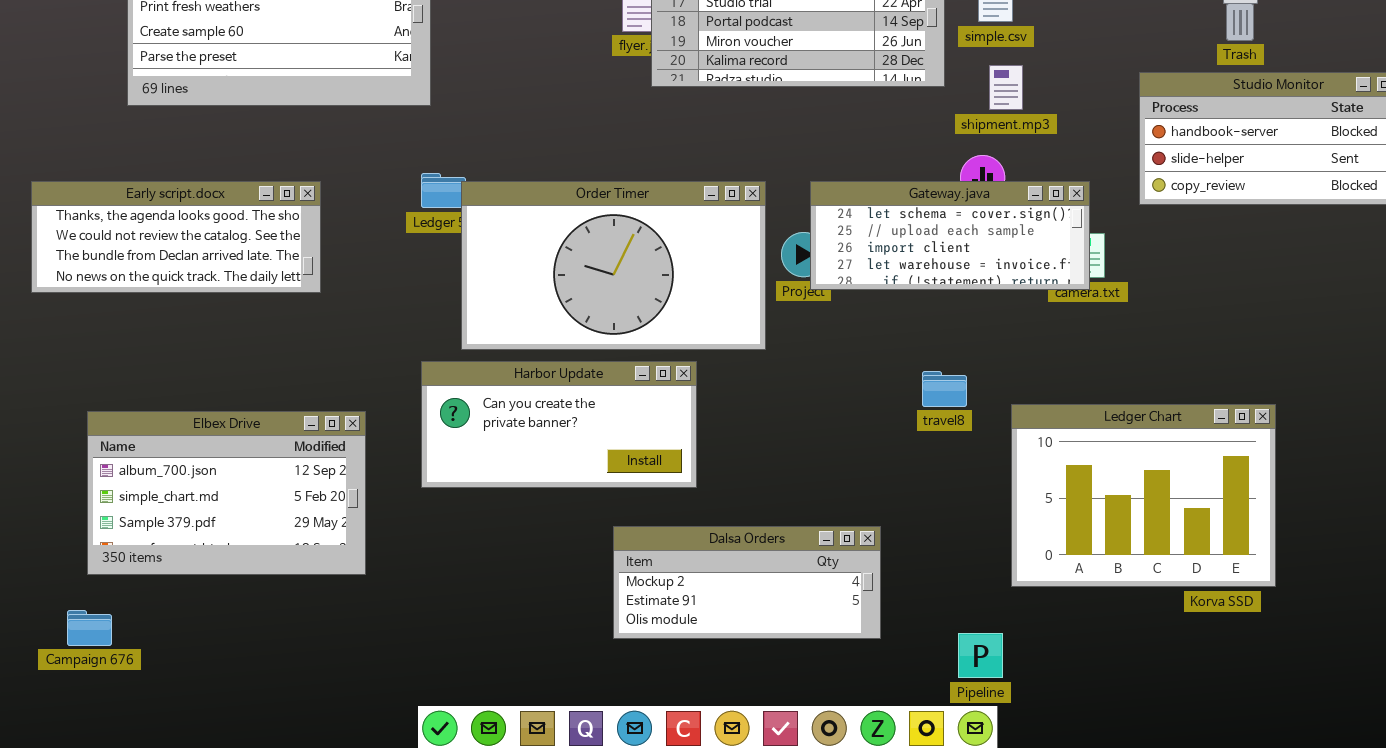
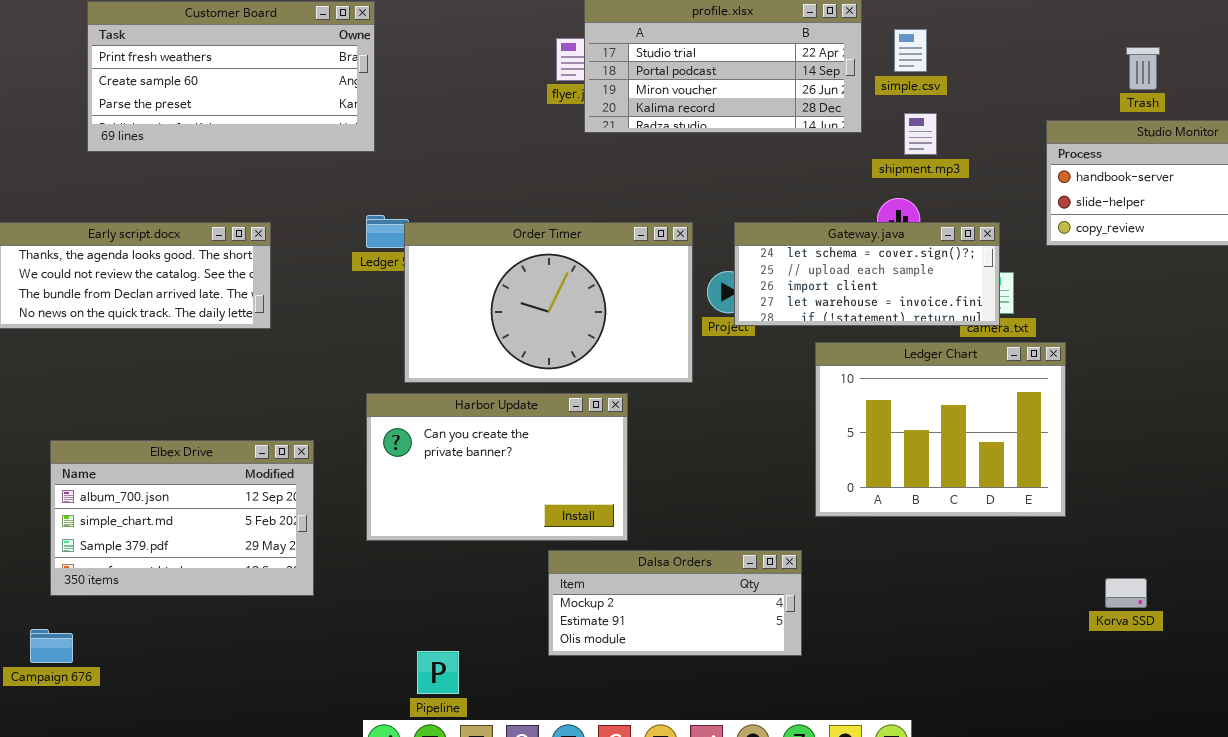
Harbor Update: [421,361,697,488] -> [366,393,628,541], resized
Ledger Chart: [1011,404,1276,587] -> [815,342,1066,517], moved
Pipeline: [958,633,1003,678] -> [417,651,459,694], moved

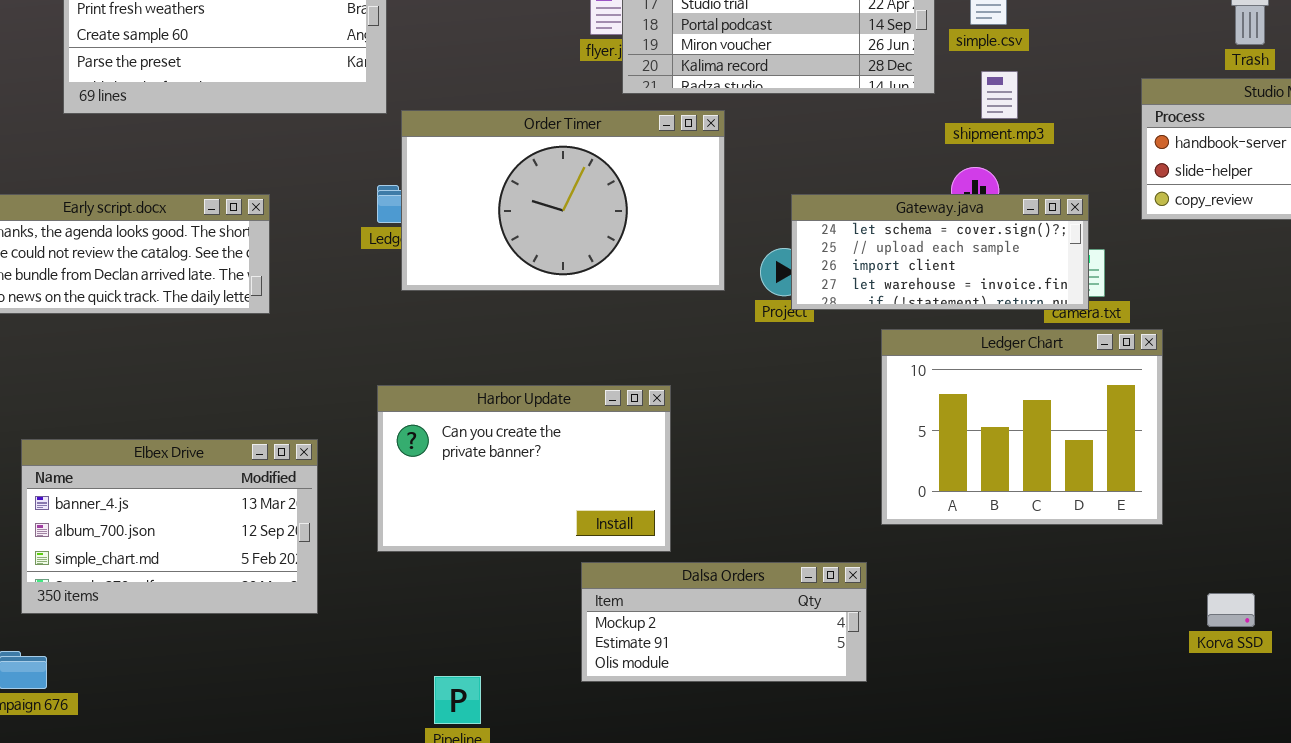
Order Timer: [404,222,693,383] -> [401,110,725,291], moved
Elbex Drive: [50,440,314,596] -> [21,439,318,614], scrolled up 1 row

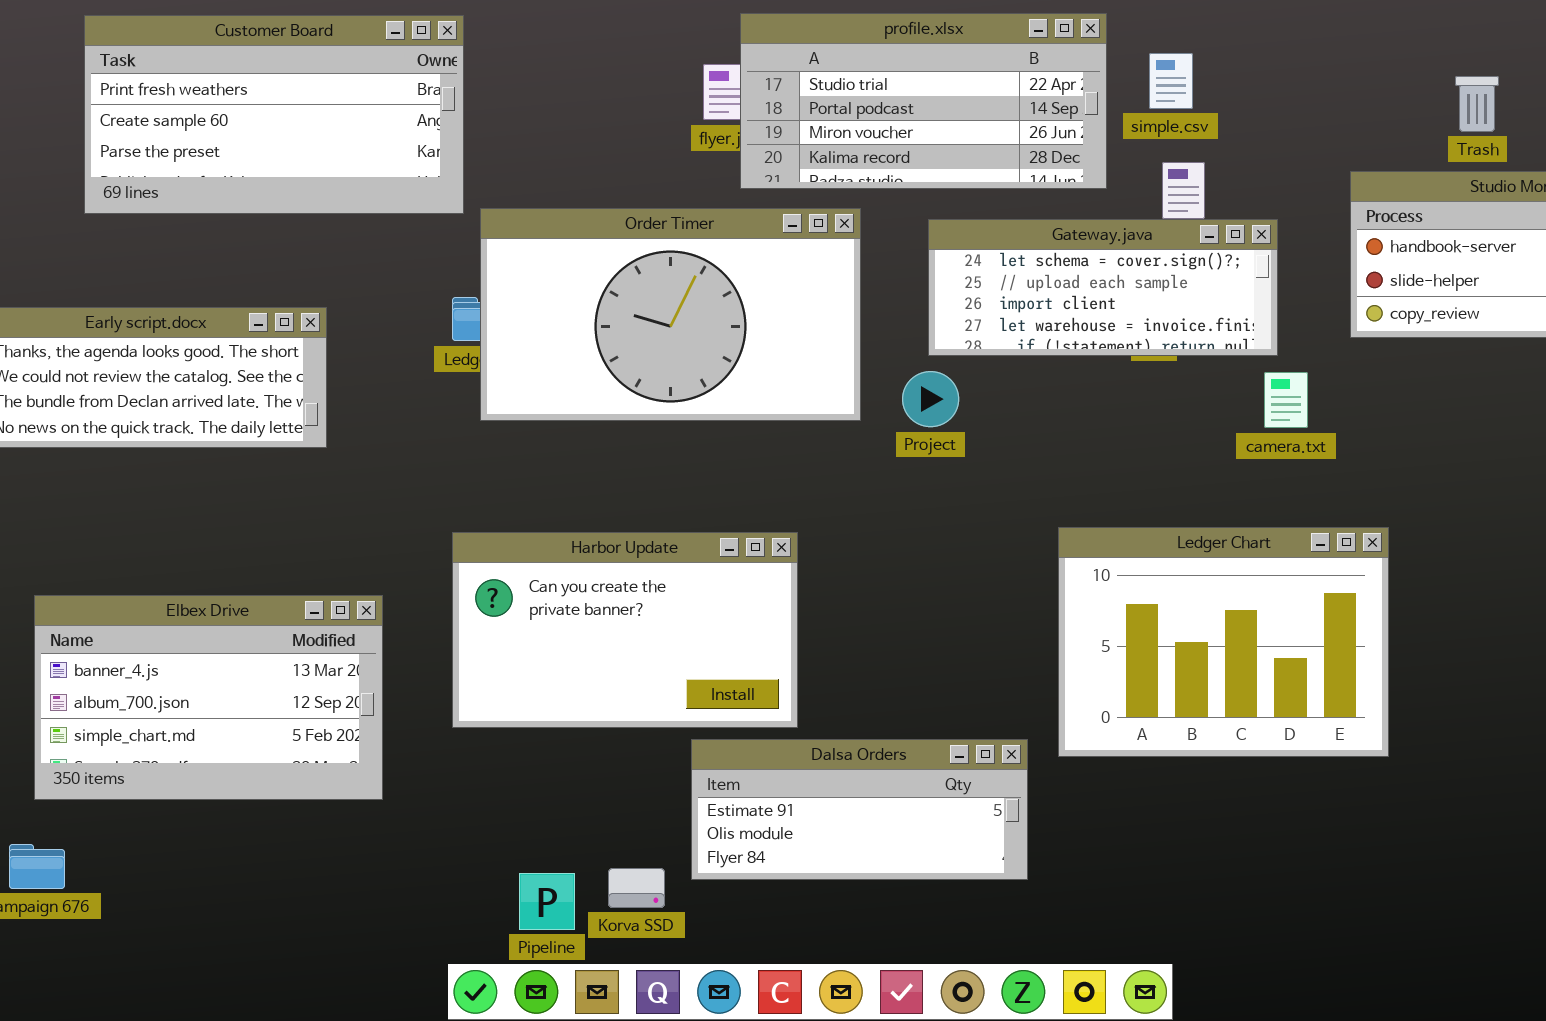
Gateway.java: [791,194,1089,310] -> [928,219,1278,356], moved
Ledger Chart: [881,329,1163,525] -> [1058,527,1389,757], moved
Dalsa Orders: [581,562,867,682] -> [691,739,1028,880], scrolled down 1 row
Korva SSD: [1207,593,1255,627] -> [608,868,665,908], moved

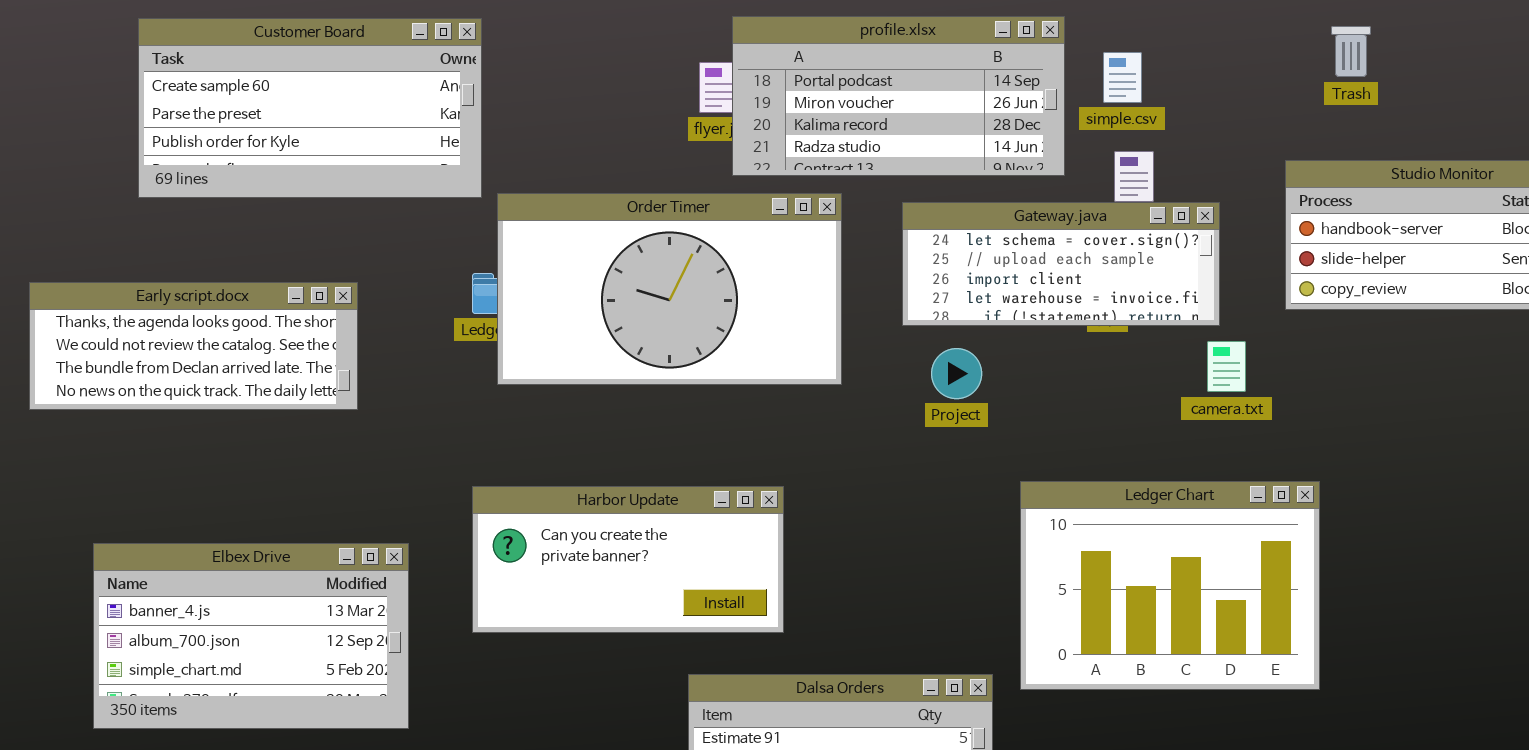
profile.xlsx: [740,13,1107,189] -> [732,16,1065,176], scrolled down 1 row
Customer Board: [84,15,464,214] -> [138,18,482,198], scrolled down 1 row
Trash: [1455,76,1499,132] -> [1331,26,1371,77], moved
Project: [902,371,959,427] -> [931,348,982,399], moved
Harbor Update: [452,532,798,728] -> [472,486,784,633], resized

